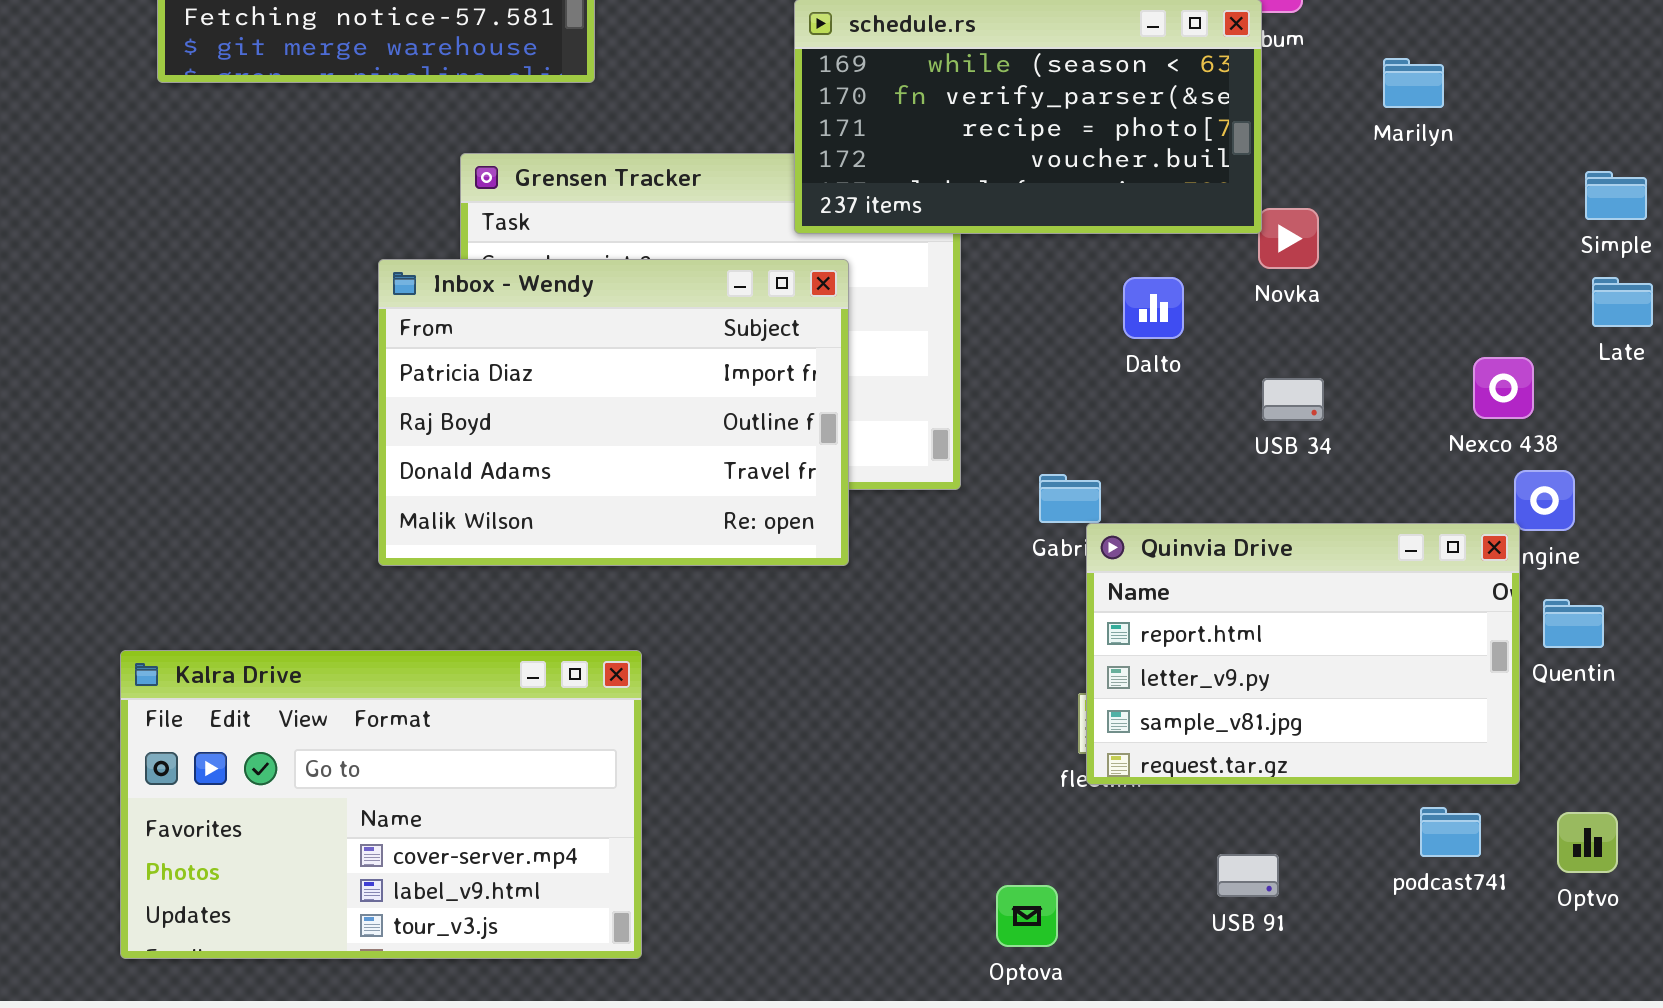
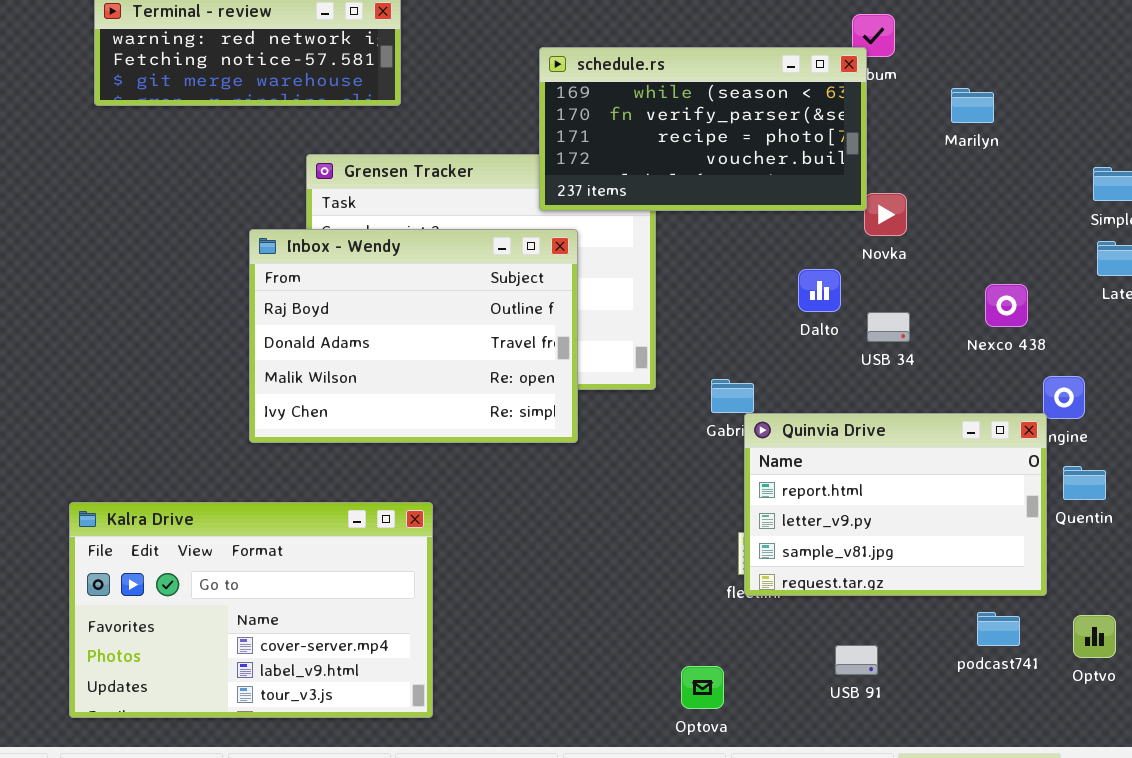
Inbox - Wendy: [378,259,849,566] -> [249,229,578,443], scrolled down 1 row
Dalto: [1123,277,1184,339] -> [798,269,841,312], moved
Nexco 438: [1473,357,1534,419] -> [985,284,1028,327], moved

